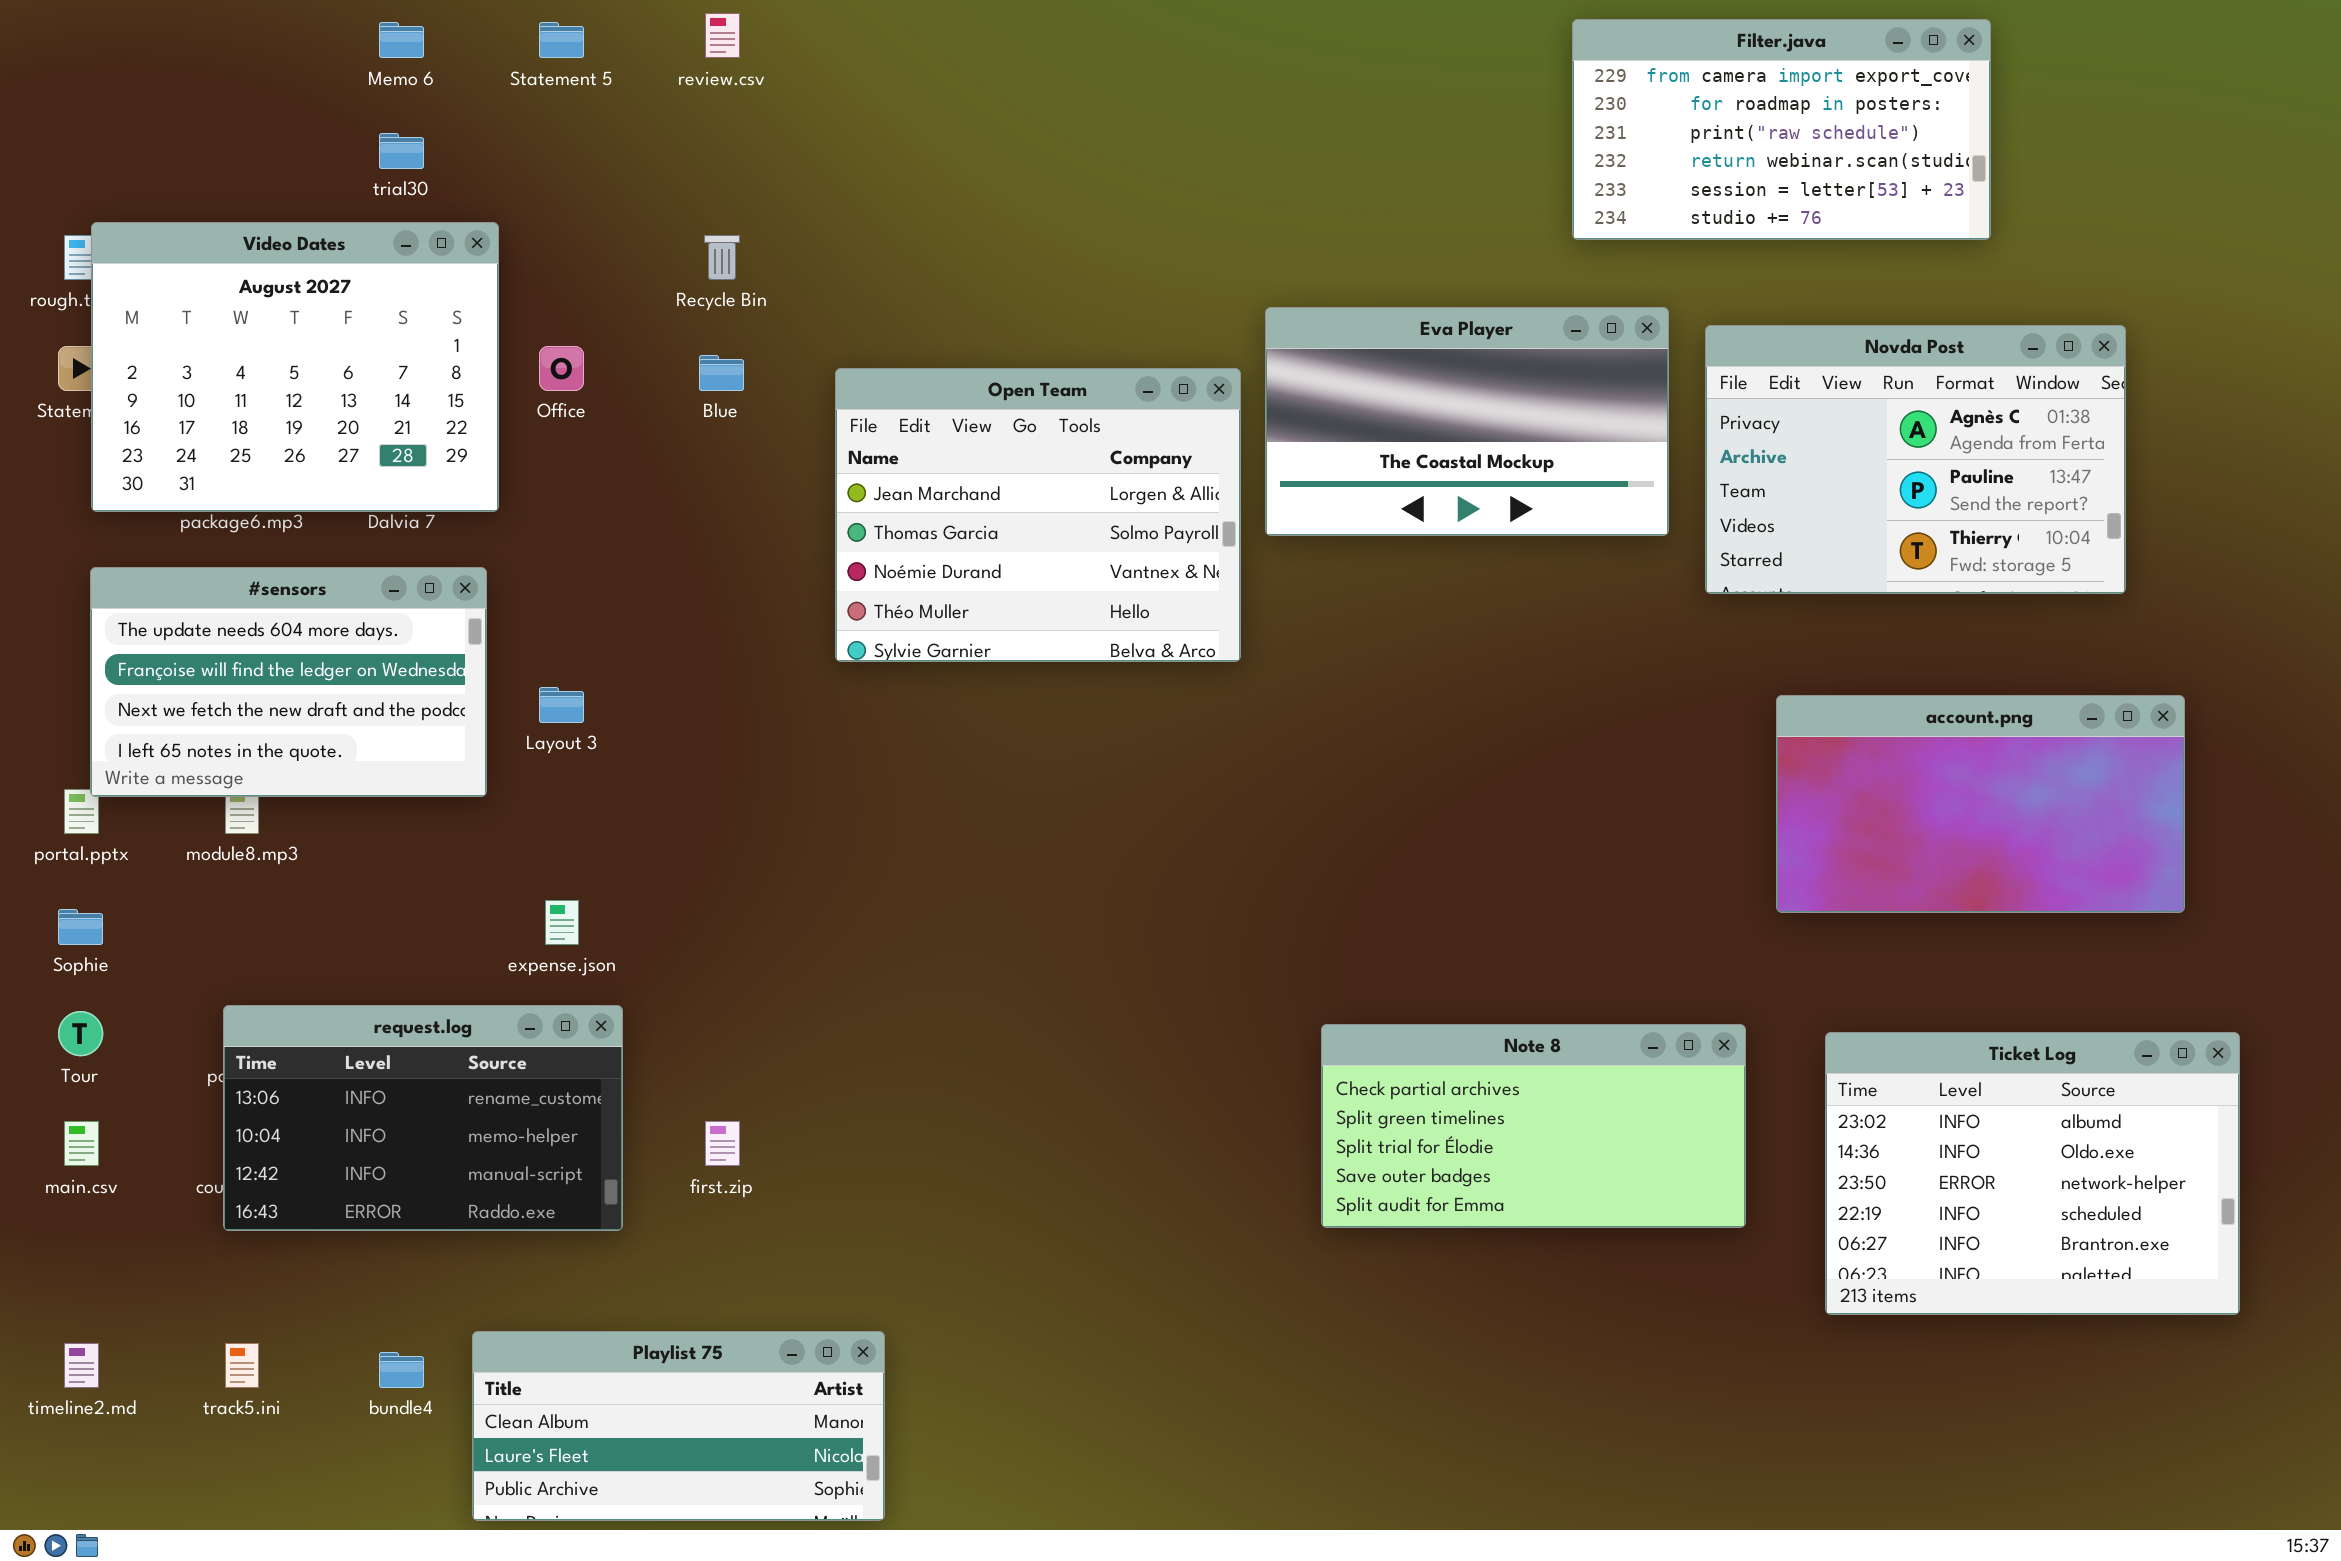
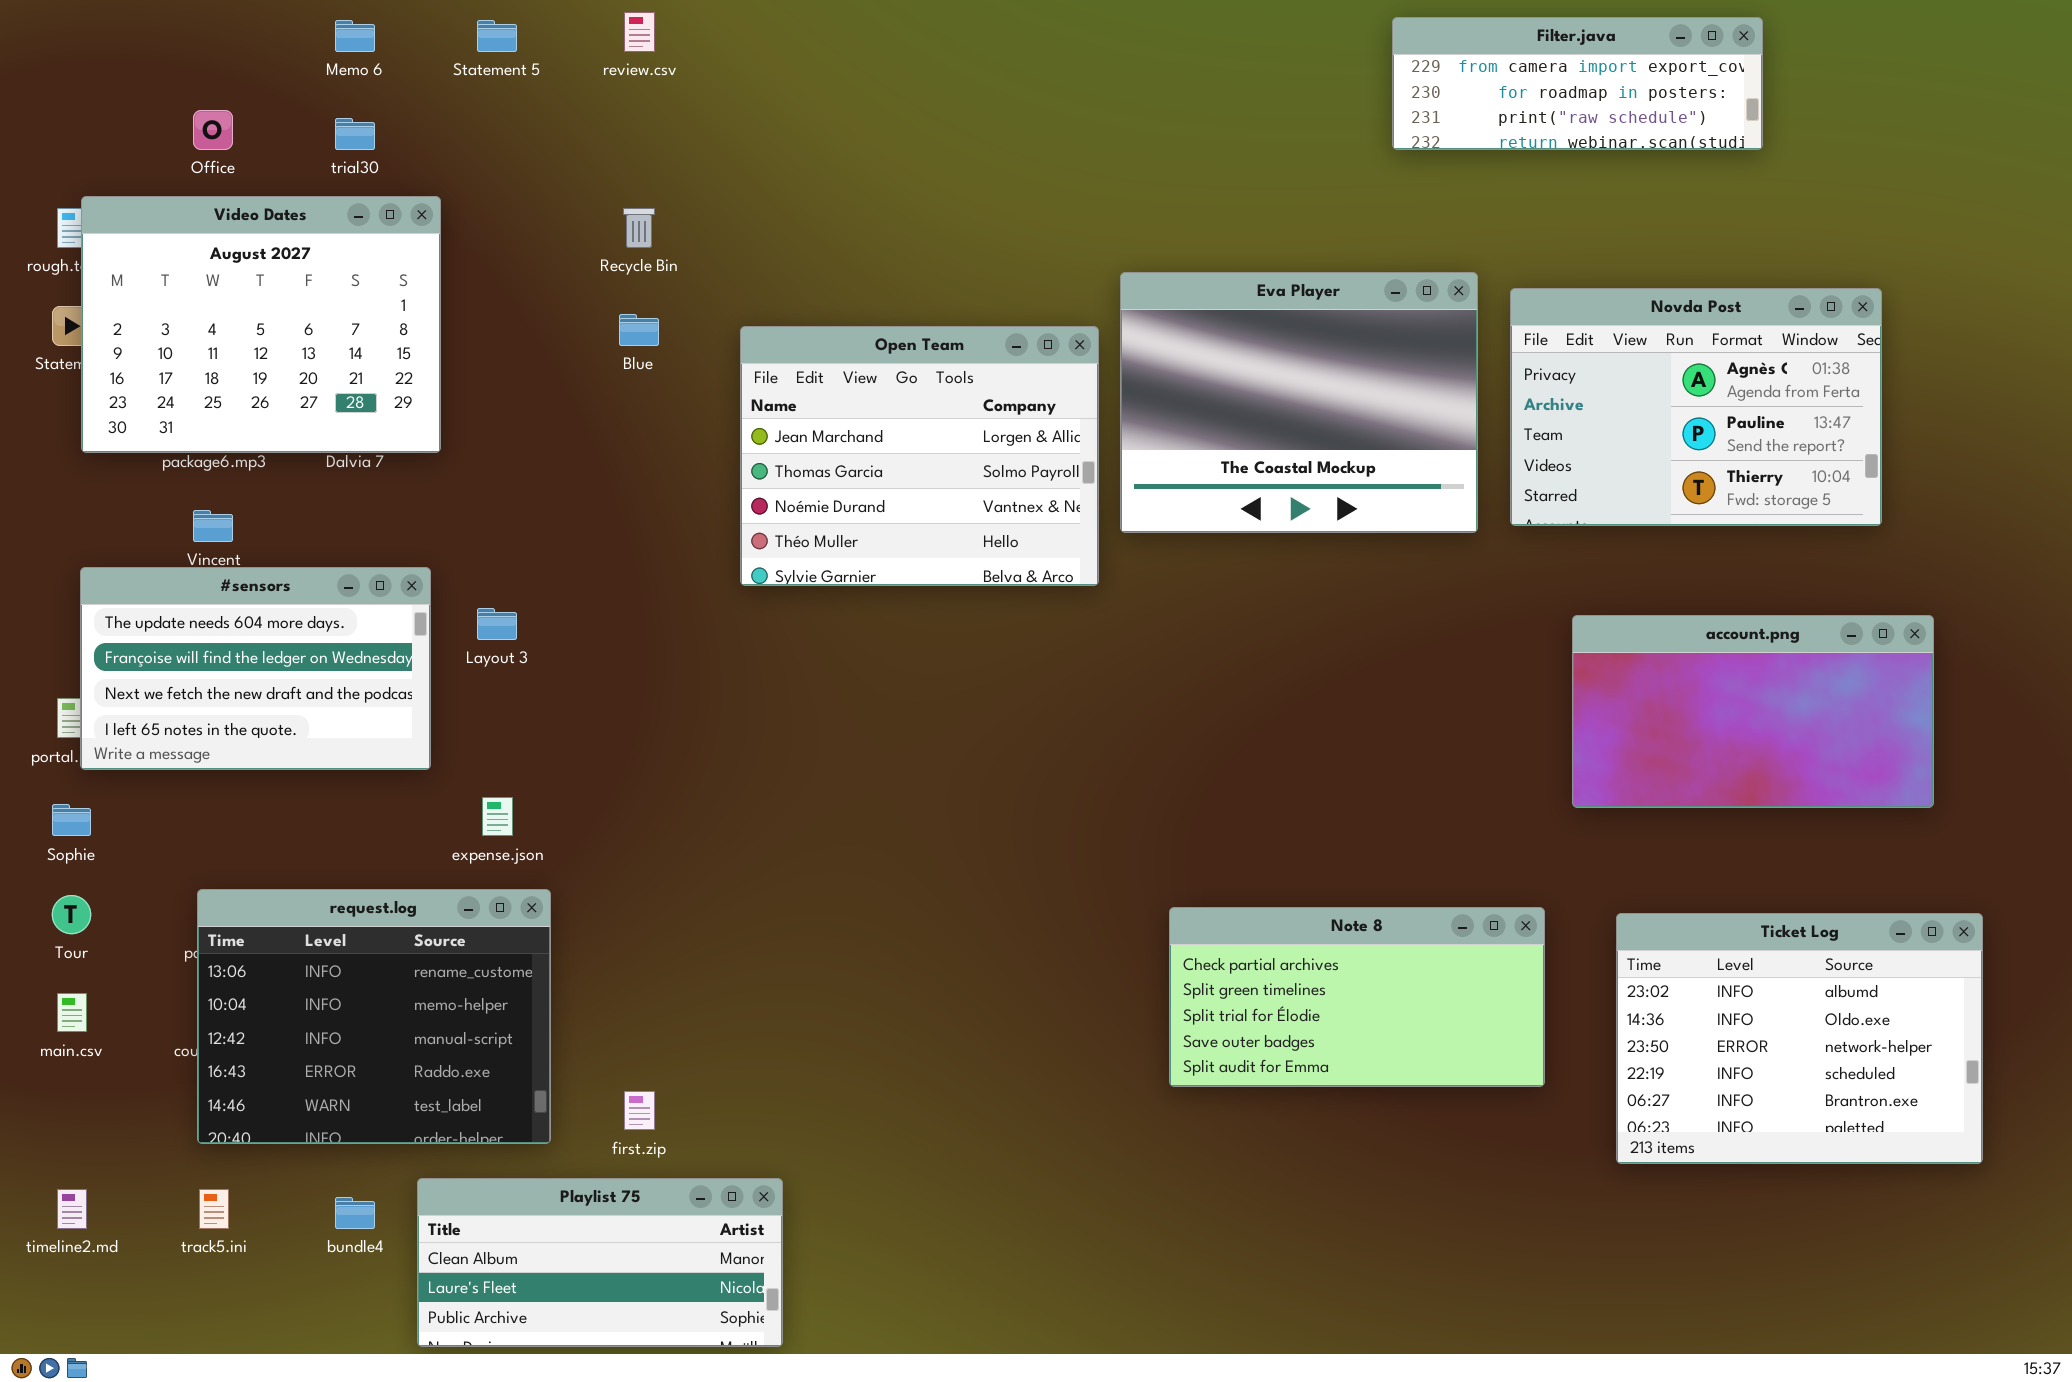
Filter.java: [1572,19,1991,240] -> [1392,17,1763,150], resized
Eva Player: [1265,307,1669,536] -> [1120,272,1478,533], resized
Office: [539,346,584,391] -> [193,110,233,150], moved
#sensors: [90,567,487,797] -> [80,567,431,770], moved
request.log: [223,1005,623,1231] -> [197,889,551,1144], resized
first.zip: [705,1121,740,1166] -> [624,1091,655,1130], moved

